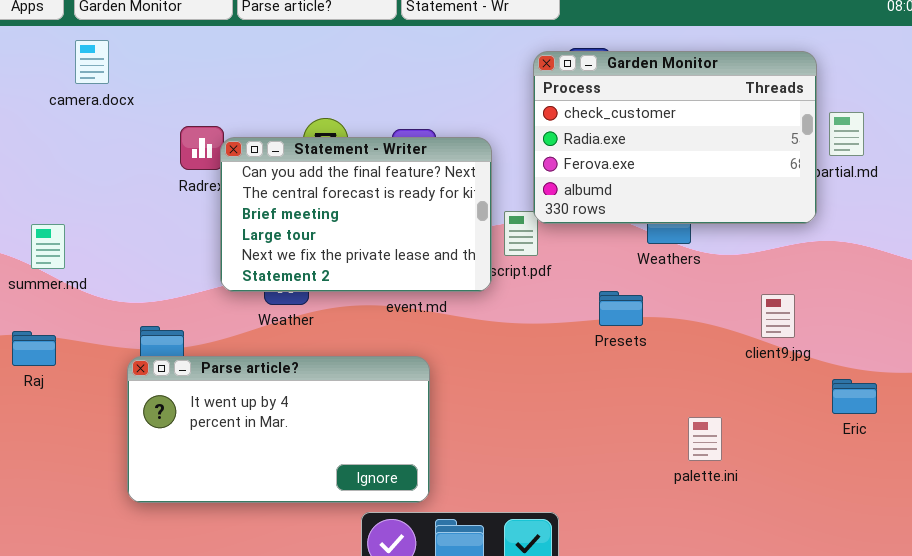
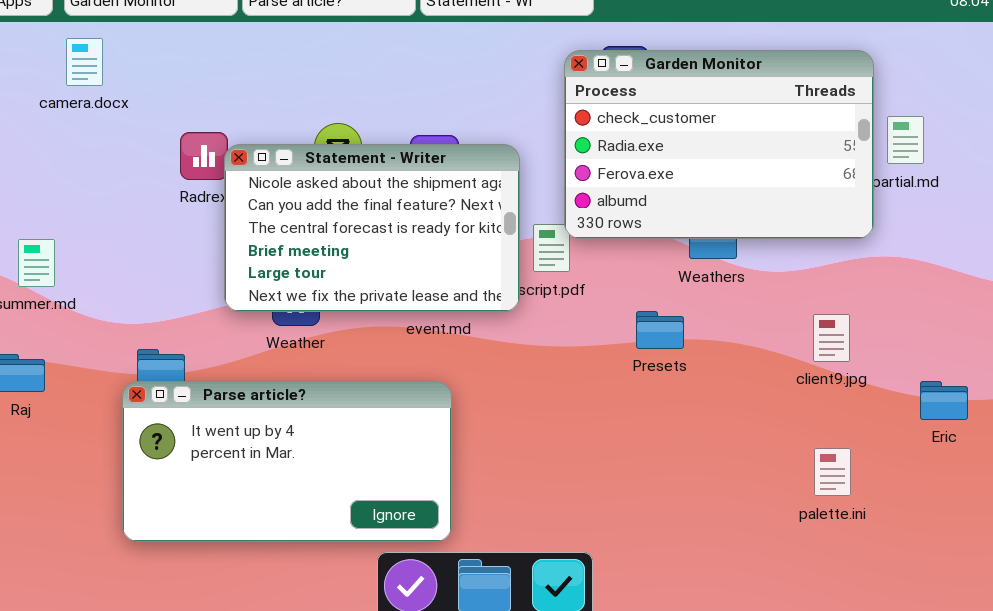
Statement - Writer: [220,137,492,292] -> [224,144,520,312], scrolled up 1 row
Eric: [832,379,877,414] -> [920,381,968,420], moved
palette.ini: [688,417,722,461] -> [814,448,851,496], moved

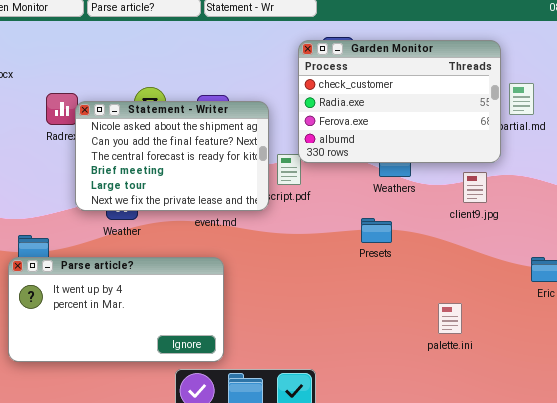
Presets: [636,311,684,349] -> [361,218,392,243], moved
client9.jpg: [813,314,850,362] -> [463,172,487,203], moved
palette.ini: [814,448,851,496] -> [438,303,462,334], moved

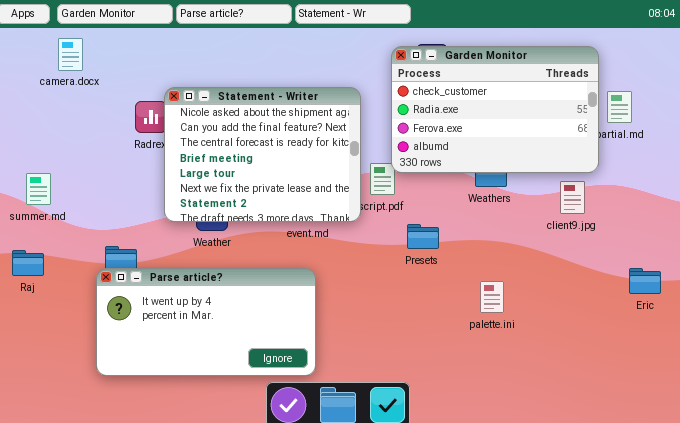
Statement - Writer: [75,101,269,211] -> [164,87,361,222], resized
Presets: [361,218,392,243] -> [407,224,439,249], moved
palette.ini: [438,303,462,334] -> [480,281,504,313], moved

